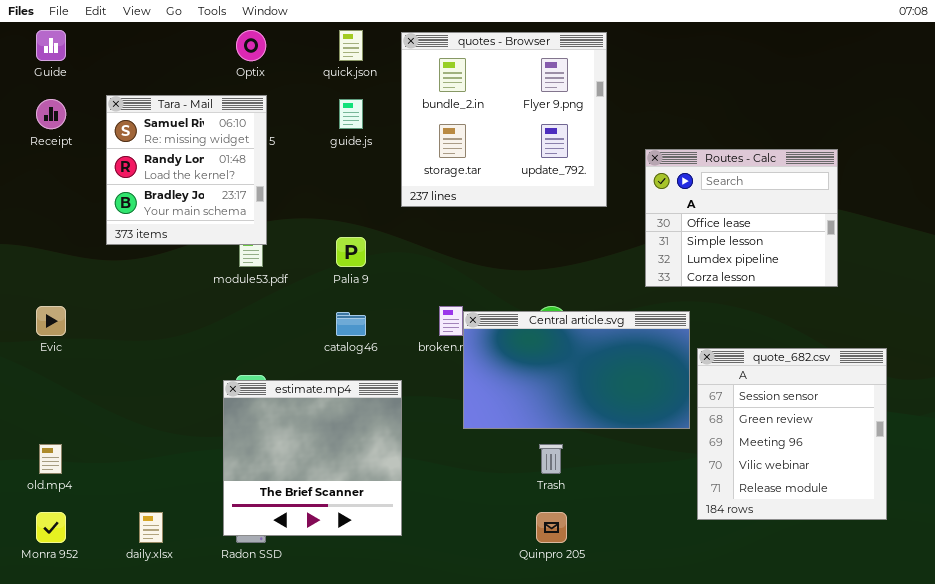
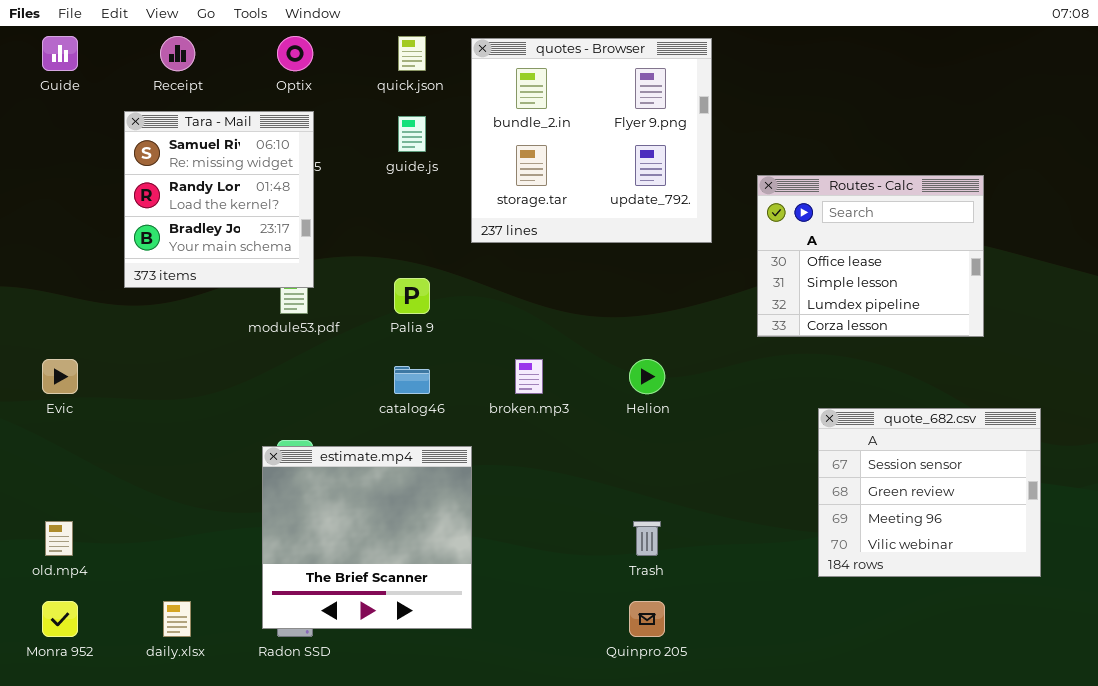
Receipt: [36,99,66,129] -> [160,36,195,71], moved
Central article.svg: [463,311,690,429] -> none, closed
quote_682.csv: [697,348,887,520] -> [818,408,1041,577], resized

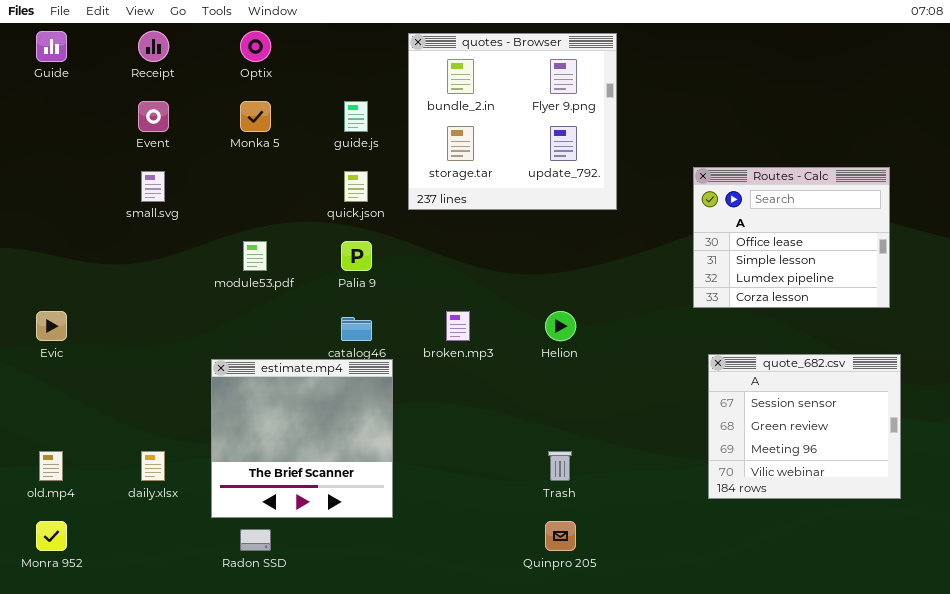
quick.json: [398,36,426,71] -> [344,171,368,202], moved
Tara - Mail: [124,111,314,288] -> none, closed
Routes - Calc: [757,175,984,337] -> [693,167,890,308], moved
estimate.mp4: [262,446,472,629] -> [211,359,393,518], moved
daily.xlsx: [163,601,191,637] -> [141,451,165,481], moved

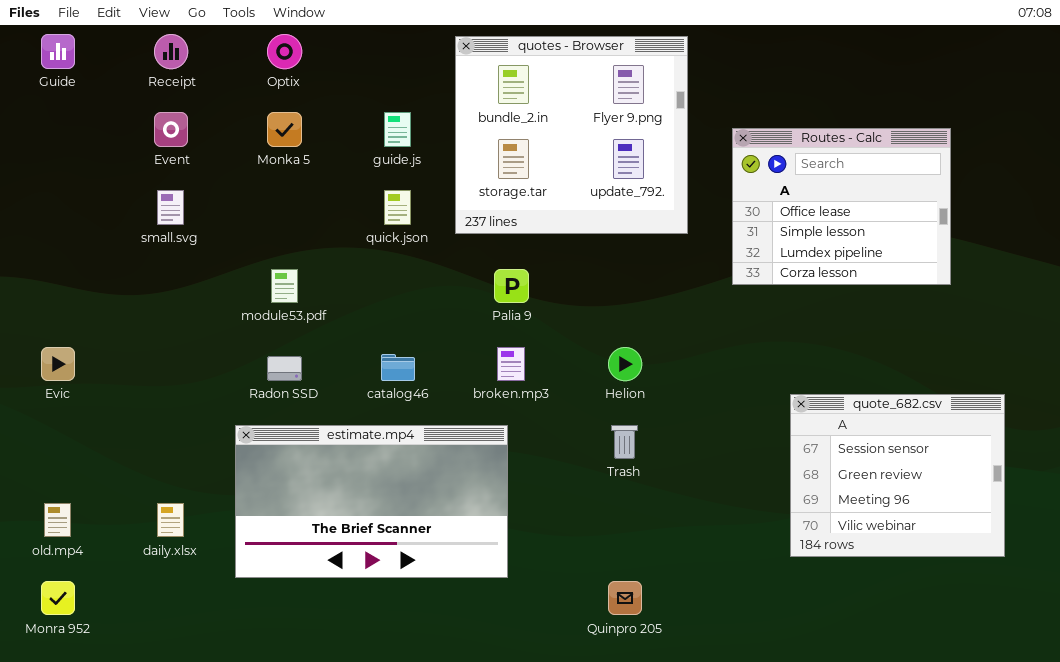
Routes - Calc: [693,167,890,308] -> [732,128,951,285], moved
Palia 9: [341,241,372,271] -> [494,269,529,303], moved
estimate.mp4: [211,359,393,518] -> [235,425,508,578], resized
Trash: [548,451,572,481] -> [611,425,638,459], moved
Radon SSD: [240,529,271,551] -> [267,356,302,381], moved

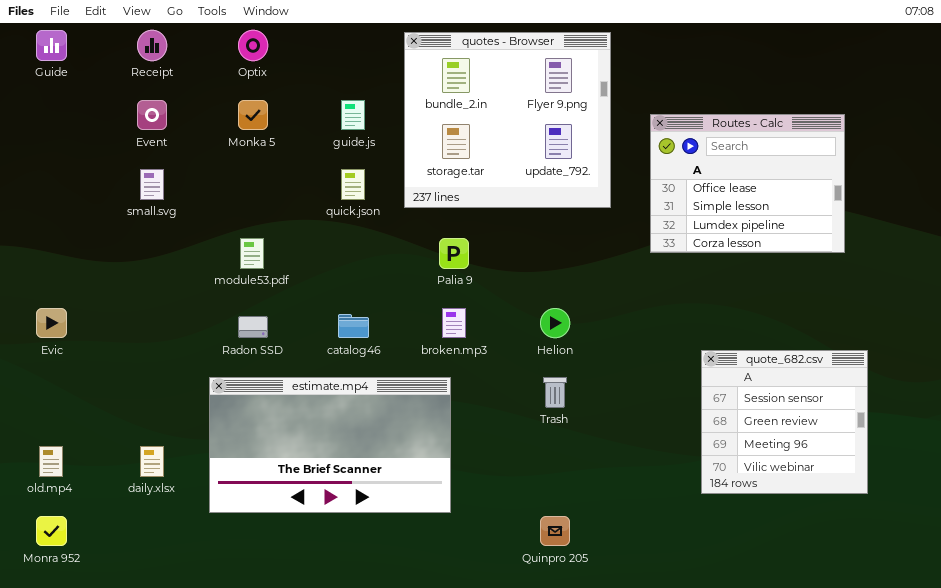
quote_682.csv: [790,394,1005,557] -> [701,350,868,494], resized

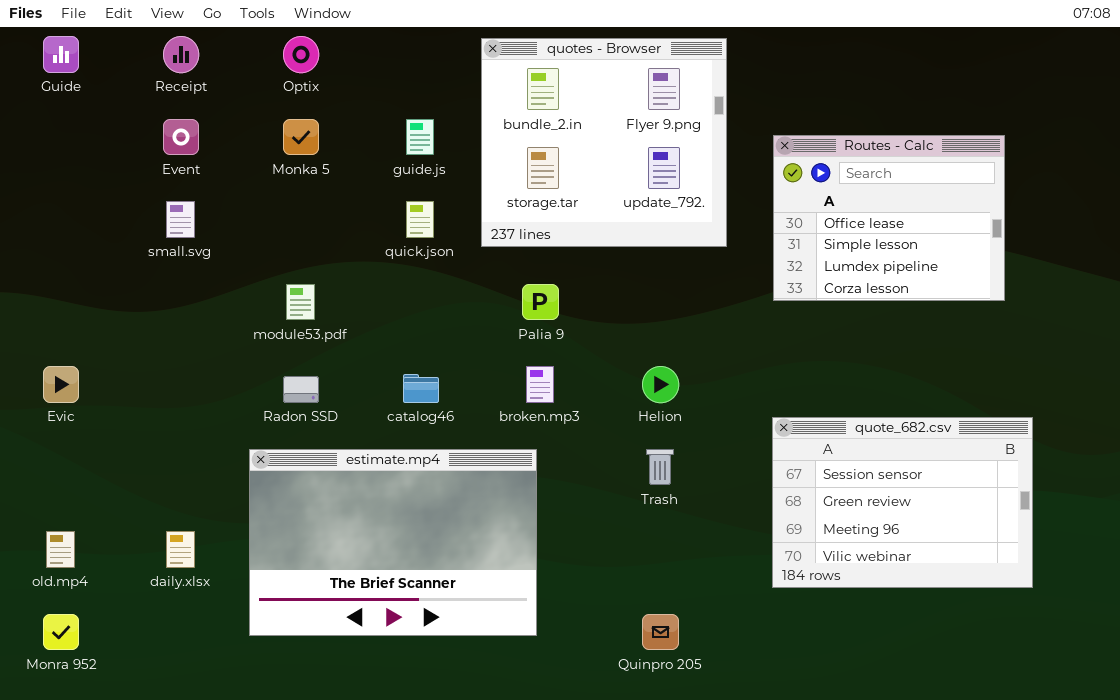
quote_682.csv: [701,350,868,494] -> [772,417,1033,588], resized
estimate.mp4: [209,377,451,513] -> [249,449,537,636], resized

